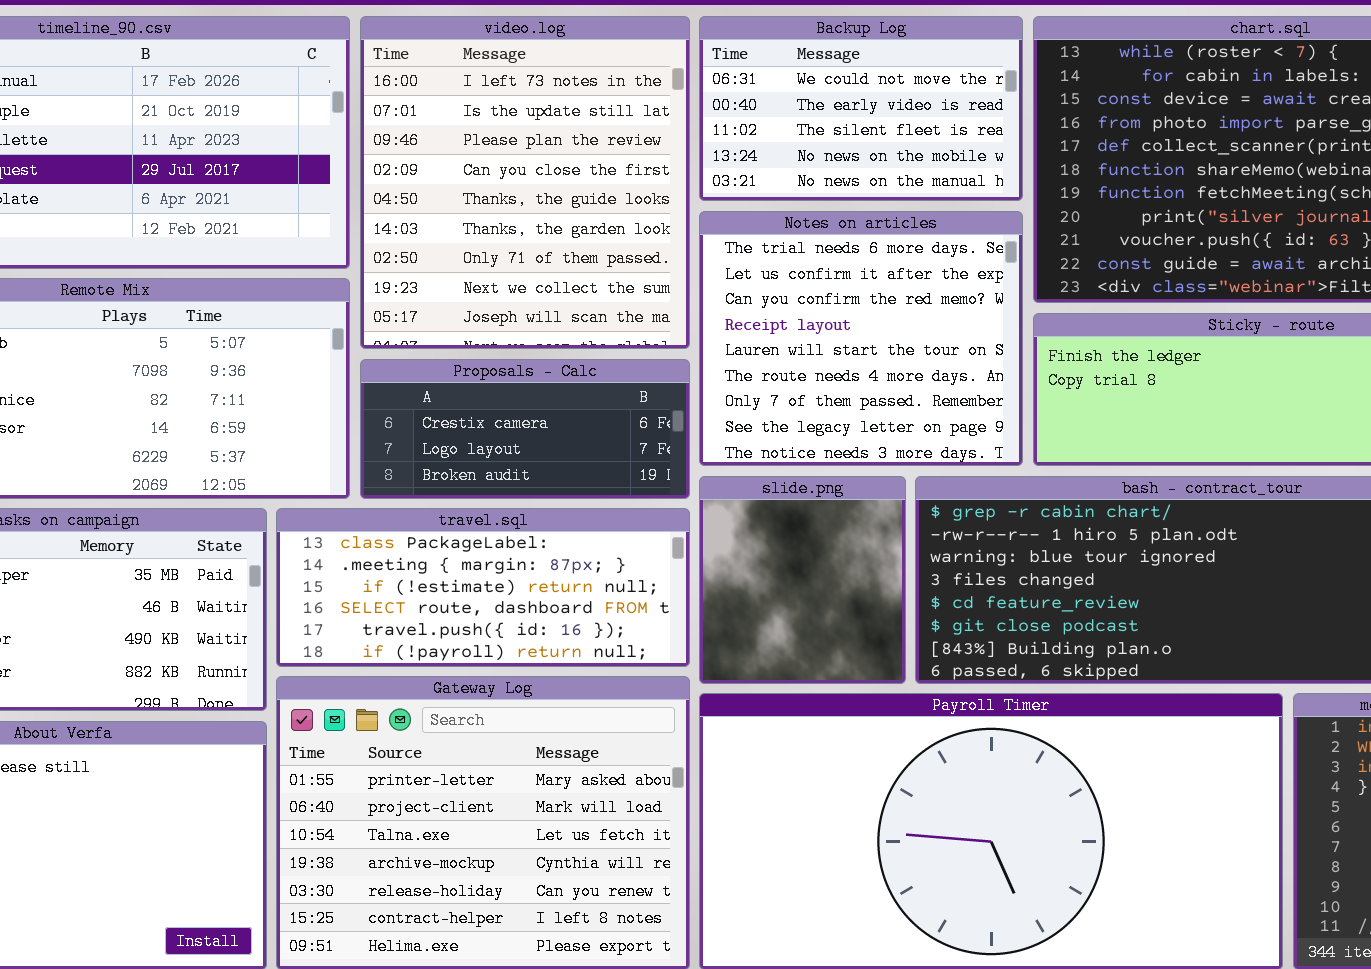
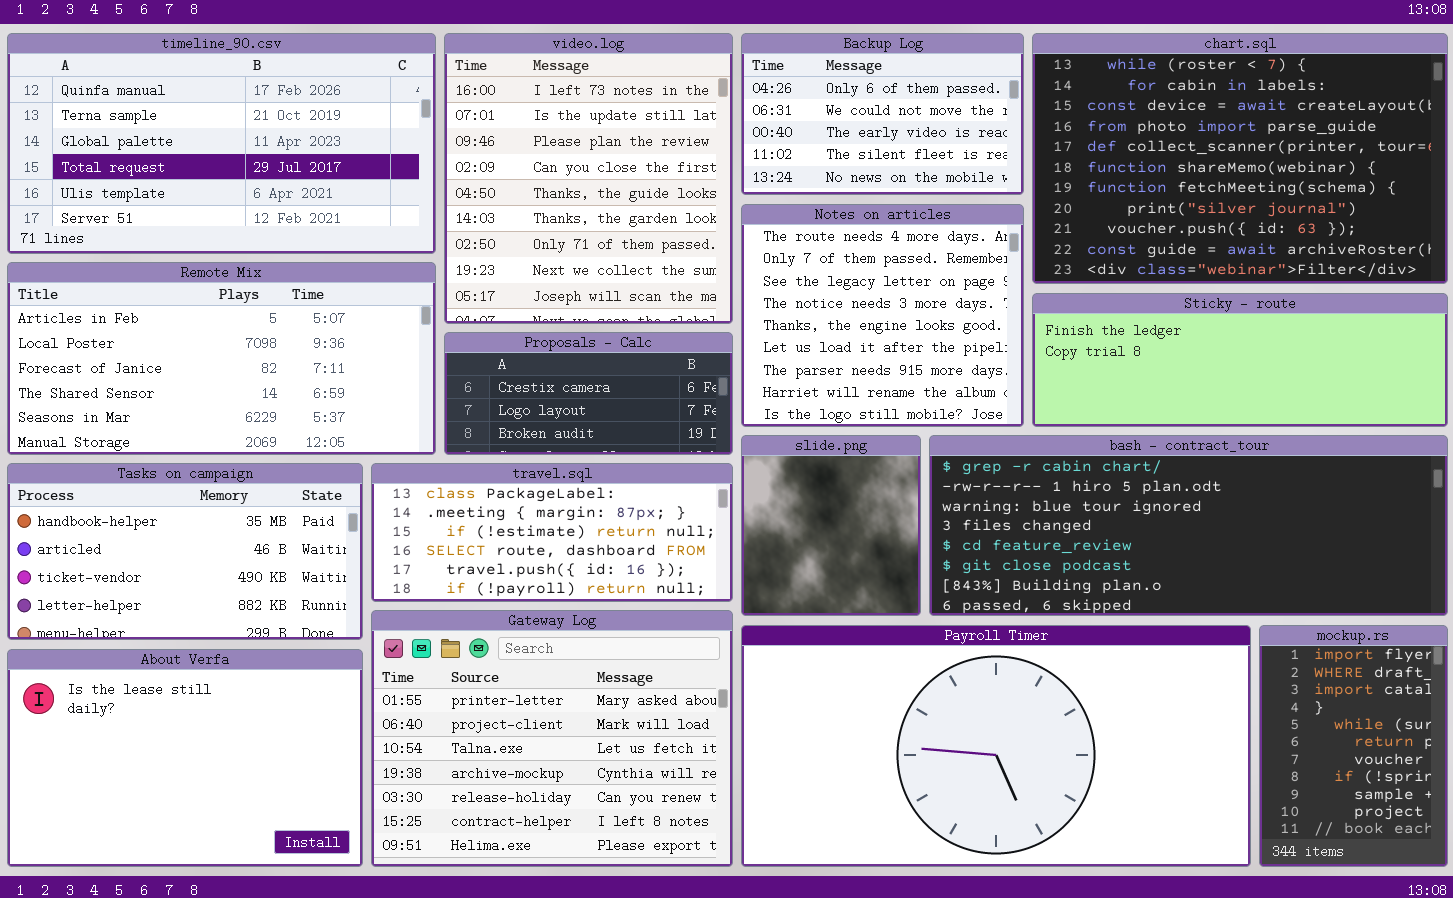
Backup Log: [699,16,1023,201] -> [741,33,1024,195], scrolled up 1 row
Notes on articles: [699,211,1023,466] -> [741,204,1024,427], scrolled down 5 rows

